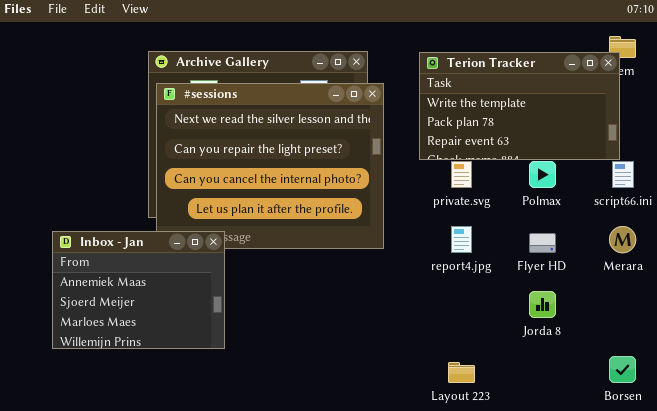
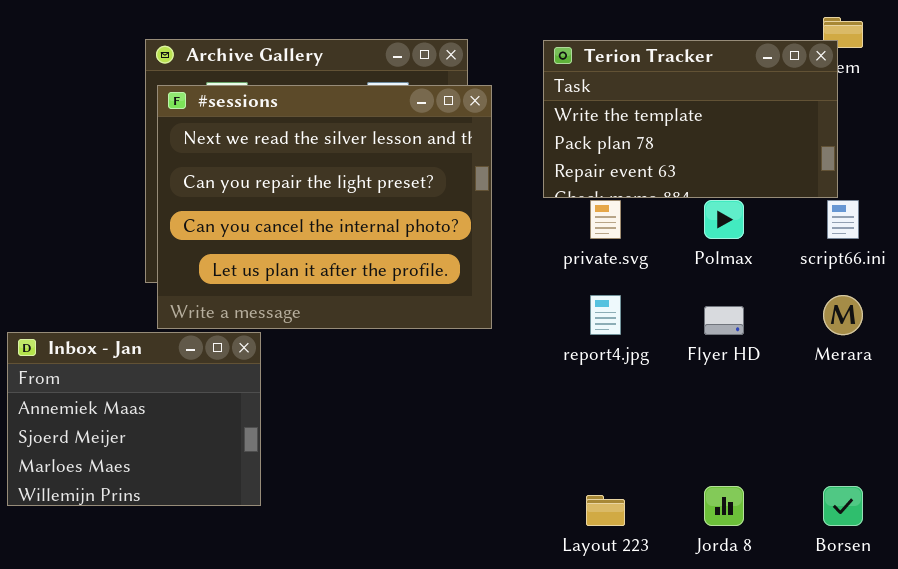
Inbox - Jan: [52,231,225,349] -> [7,332,261,506], moved
Jorda 8: [529,291,556,318] -> [704,486,744,526], moved

